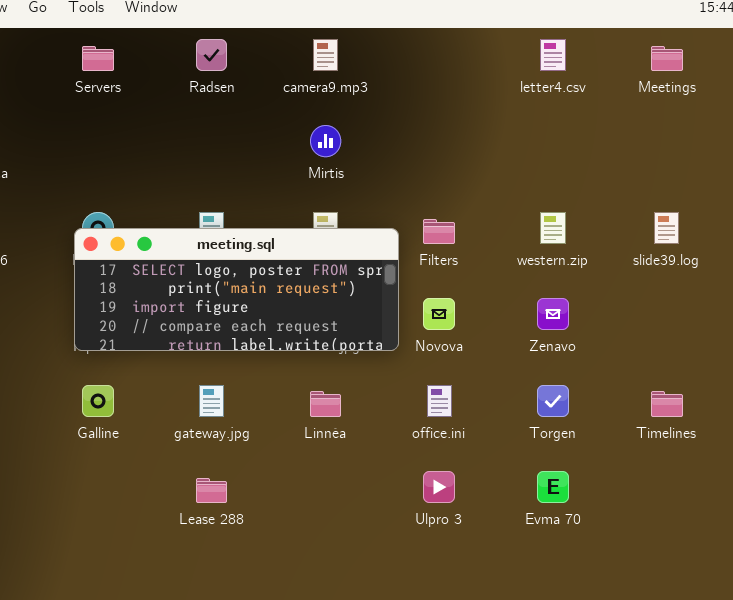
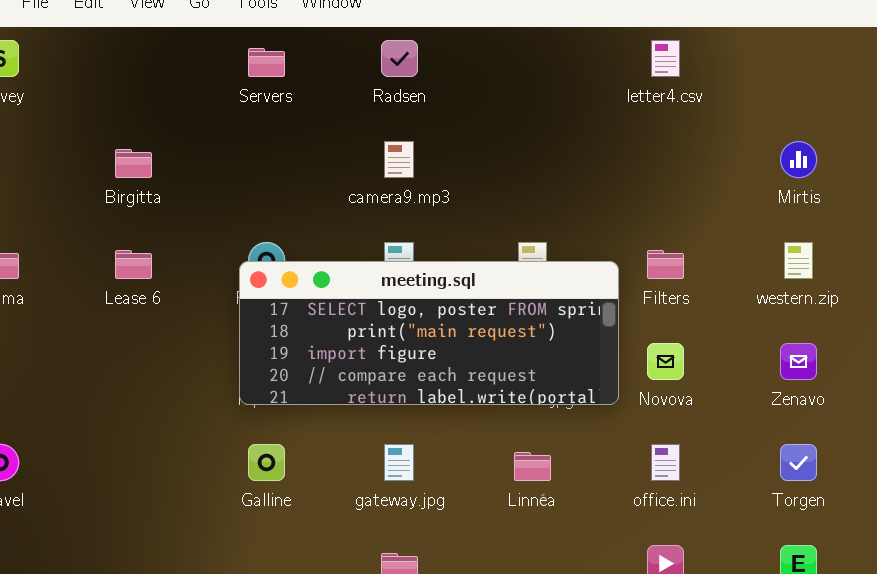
camera9.mp3: [313,39,338,71] -> [384,141,414,178], moved
letter4.csv: [540,39,566,71] -> [651,40,680,77], moved
Mirtis: [310,125,341,157] -> [780,141,817,178], moved

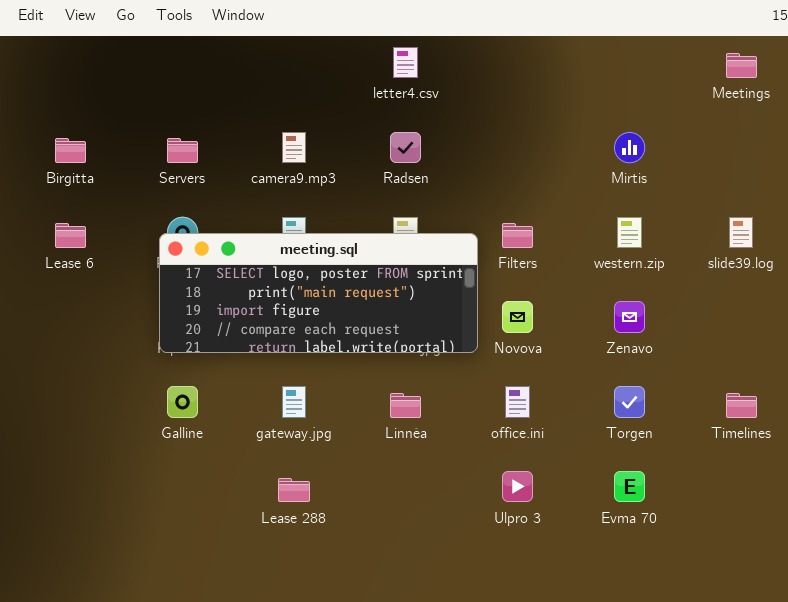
Radsen: [381,40,418,77] -> [390,132,421,163], moved
letter4.csv: [651,40,680,77] -> [393,47,418,78], moved
Servers: [248,48,285,77] -> [167,138,198,163], moved

